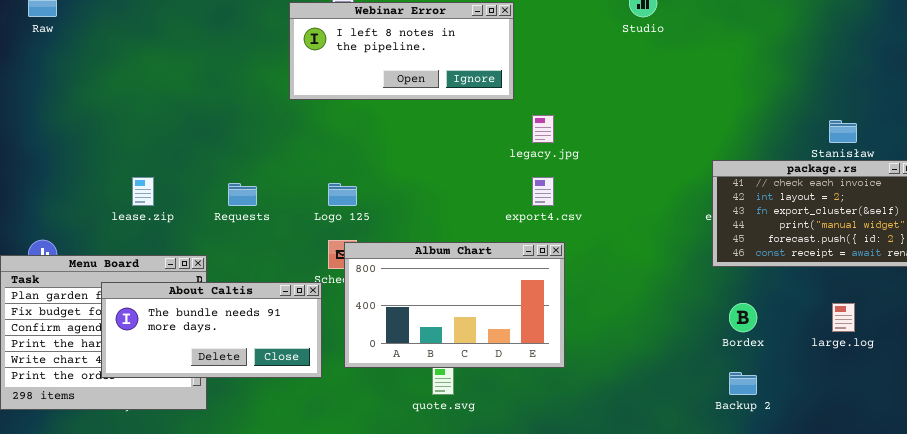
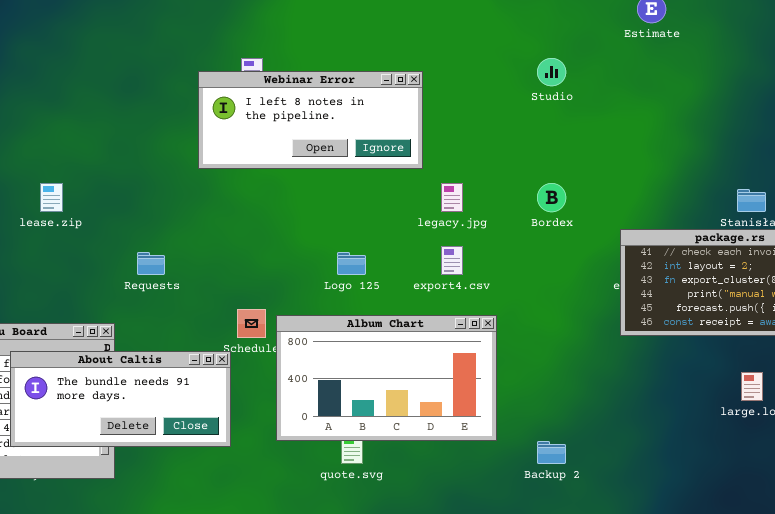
lease.zip: [132,177,154,206] -> [40,183,63,212], moved
Logo 125: [328,183,357,206] -> [337,252,366,275], moved
Album Chart: [344,242,565,368] -> [276,315,497,441], moved
Bordex: [729,303,757,332] -> [537,183,566,212], moved
Backup 2: [729,372,757,395] -> [537,441,566,464], moved

